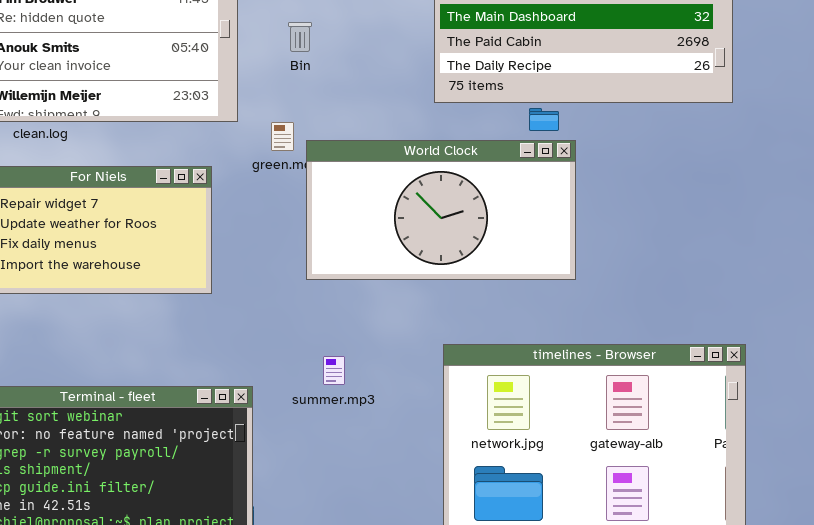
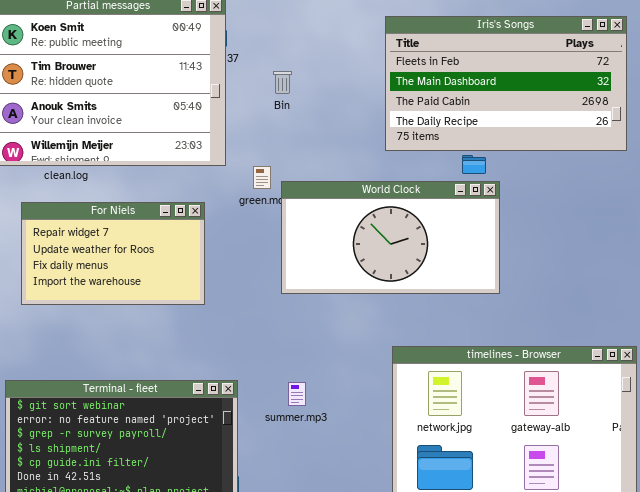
Bin: [288,22,312,52] -> [273,71,292,94], moved
summer.mp3: [323,356,345,385] -> [288,382,306,406], moved

